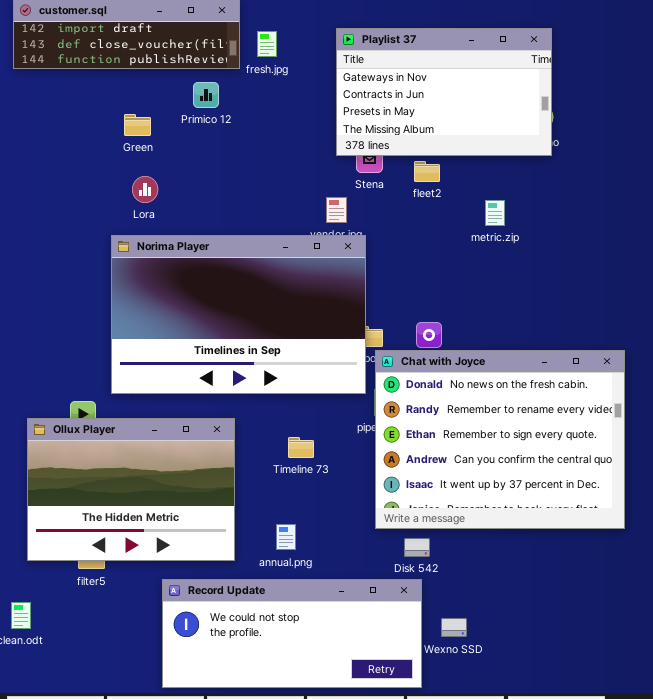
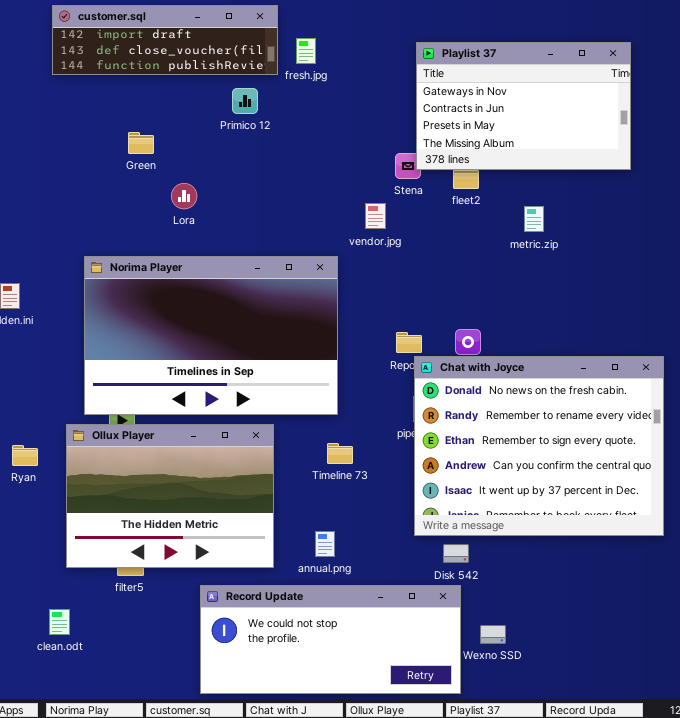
Playlist 37: [336,28,552,156] -> [416,42,631,170], moved
Green: [124,114,151,136] -> [128,132,154,154], moved
Norima Player: [111,235,366,394] -> [84,256,338,415], moved

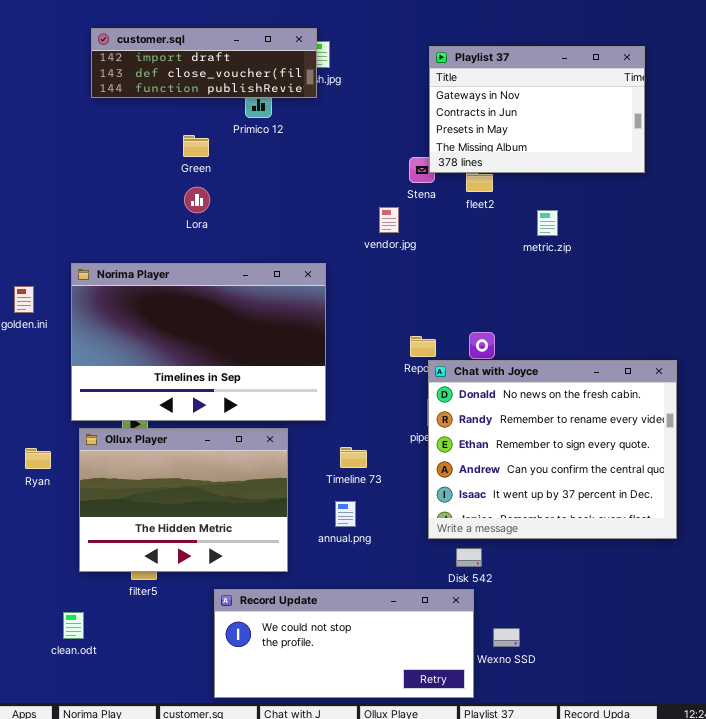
customer.sql: [52,5,278,75] -> [91,28,317,98], moved
Green: [128,132,154,154] -> [183,135,209,157], moved
Norima Player: [84,256,338,415] -> [71,263,326,421], moved
annual.png: [315,531,335,557] -> [335,501,356,527], moved

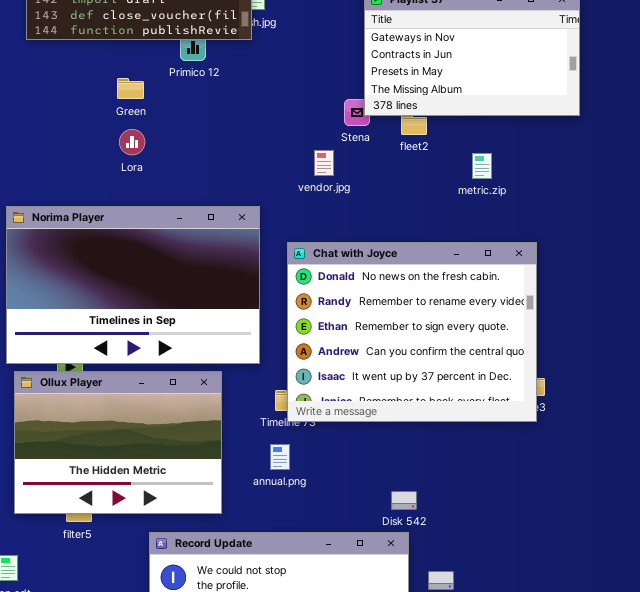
Chat with Joyce: [428,360,677,539] -> [287,242,537,422], moved

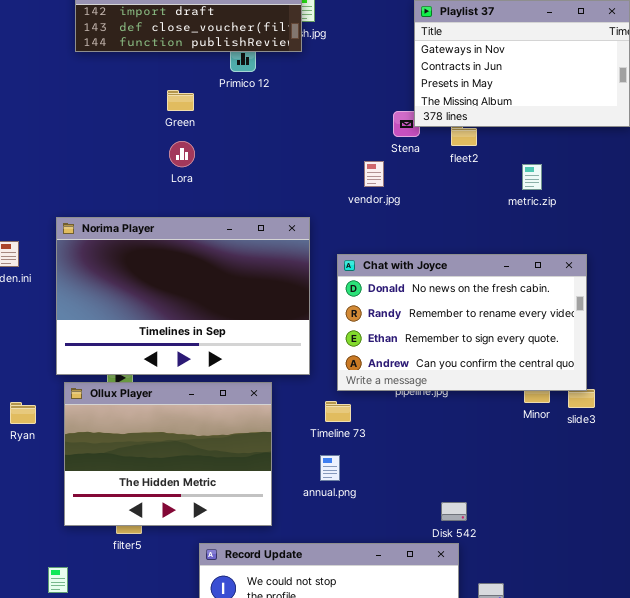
Chat with Joyce: [287,242,537,422] -> [337,254,587,391], resized

